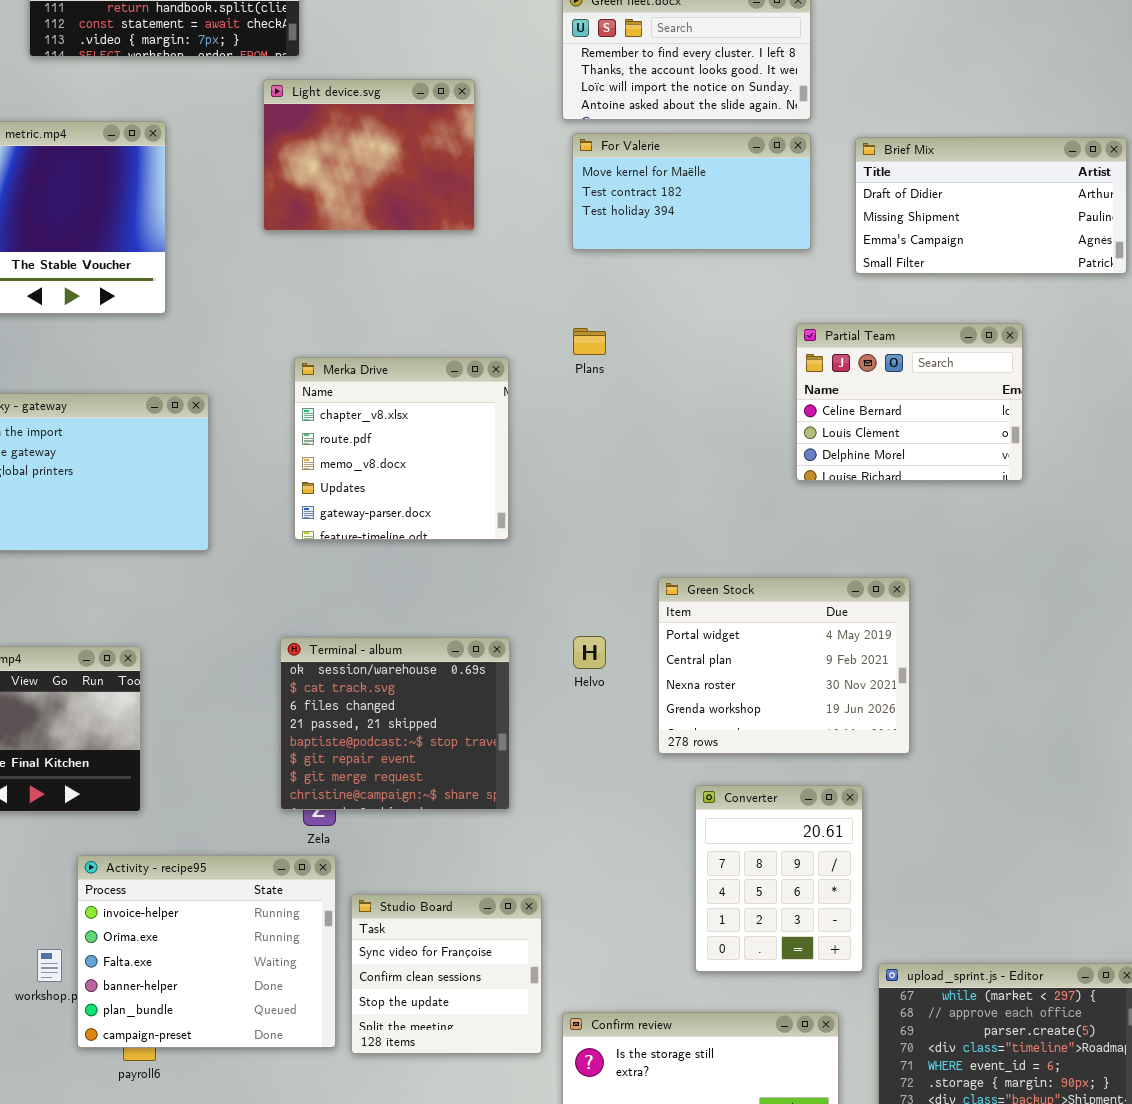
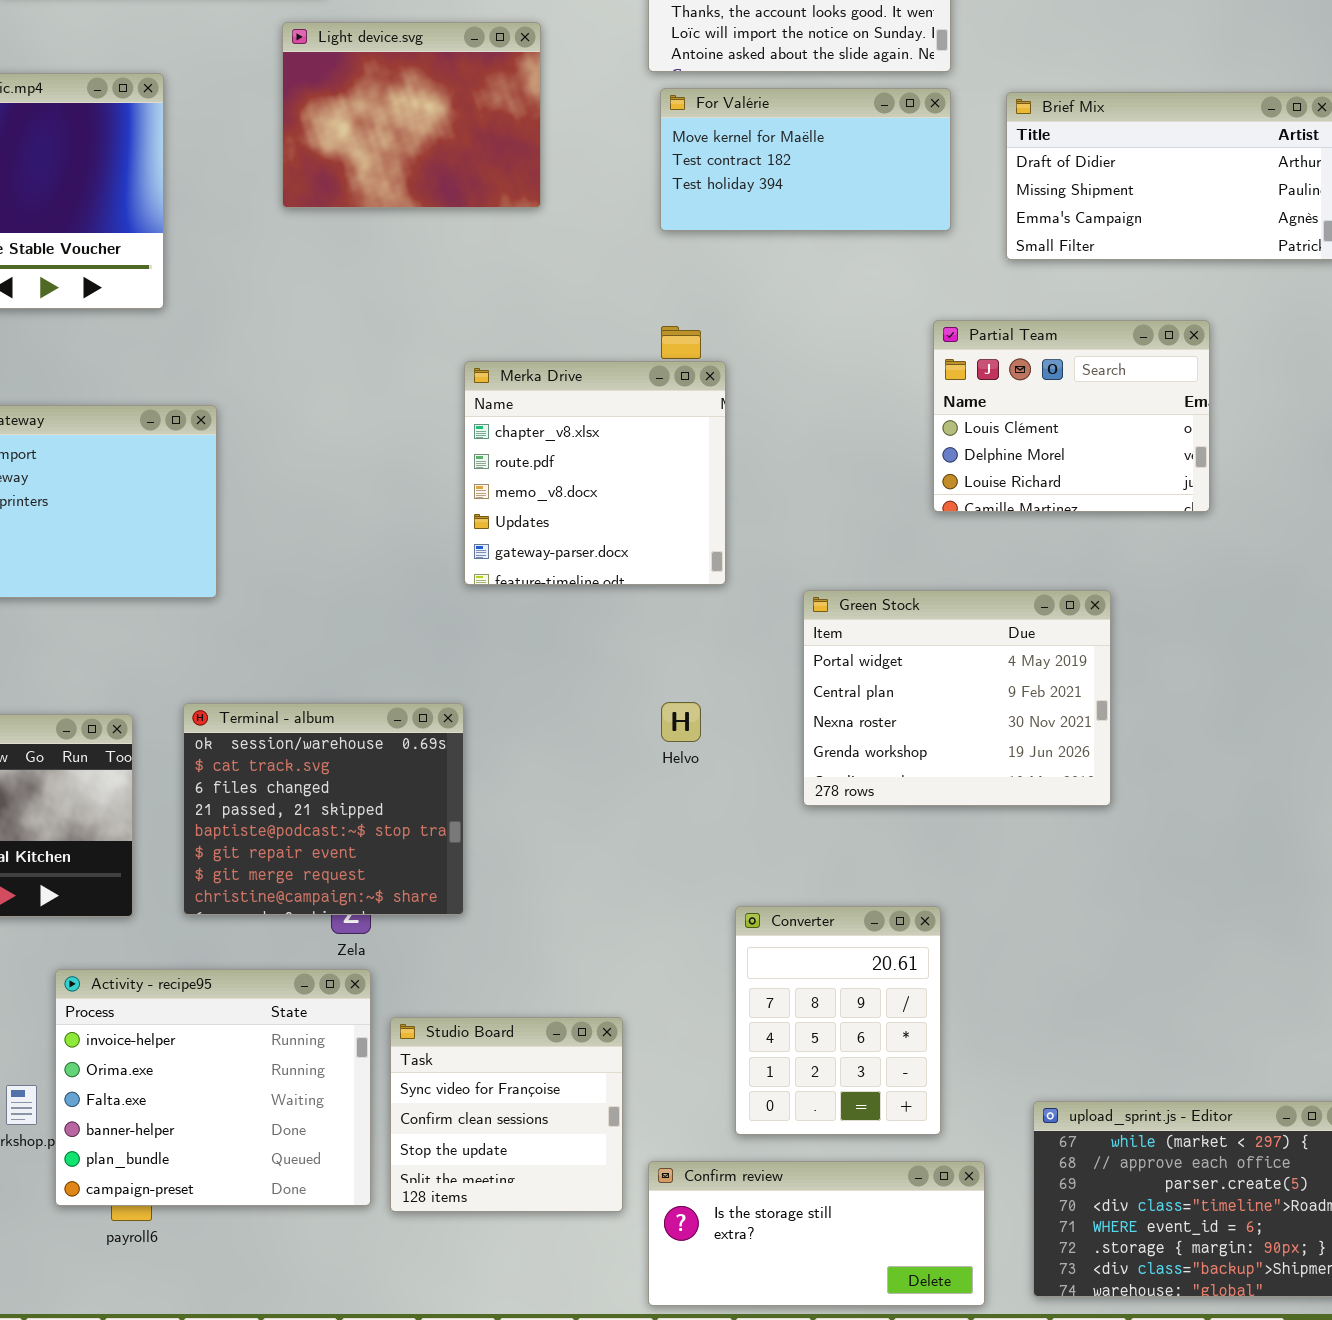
Partial Team: [796,323,1023,481] -> [933,320,1210,512], scrolled down 1 row
Merka Drive: [294,357,509,540] -> [464,361,726,585], moved
Green Stock: [658,577,910,754] -> [803,590,1111,806], moved
Terminal - album: [280,637,510,810] -> [183,703,464,915], moved
Converter: [695,785,863,972] -> [735,906,941,1135], moved

